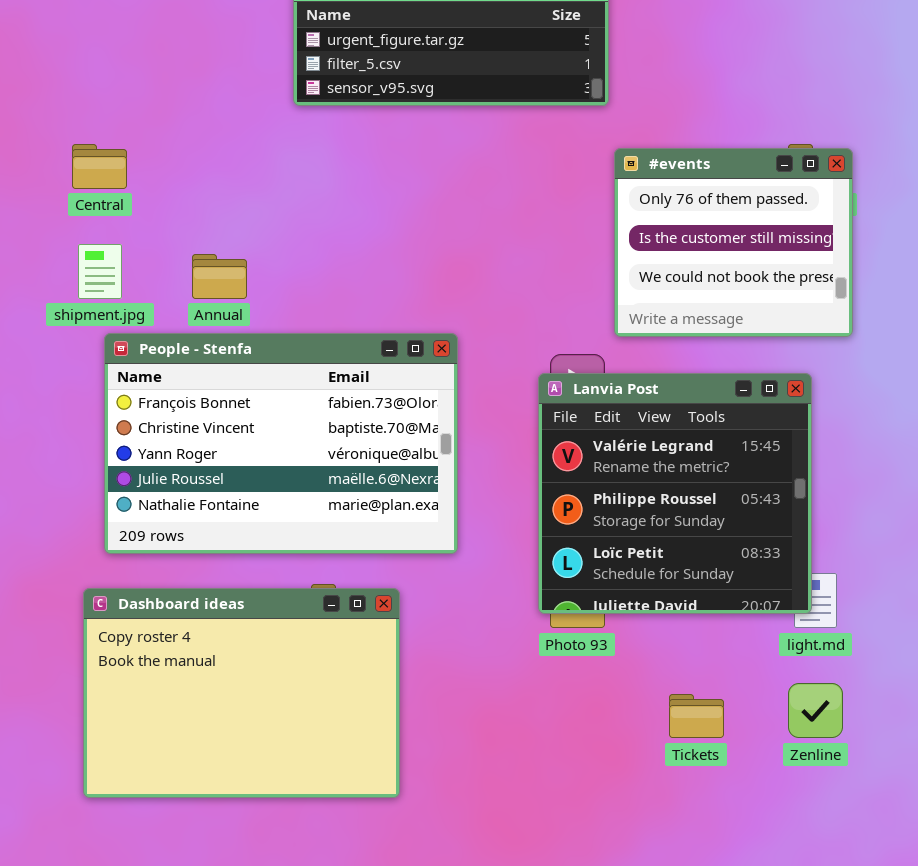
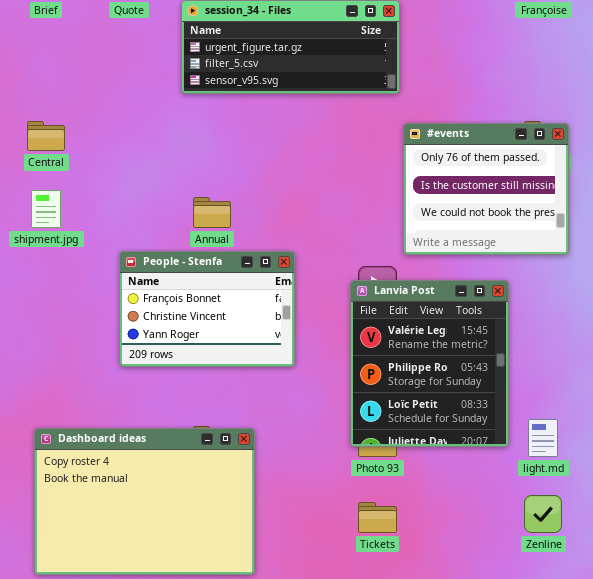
Annual: [192,254,247,299] -> [193,197,231,228], moved
People - Stenfa: [104,333,458,554] -> [119,251,295,367], resized
Lanvia Post: [538,373,812,614] -> [350,280,509,447], resized
Tickets: [669,694,724,738] -> [358,502,397,533], moved

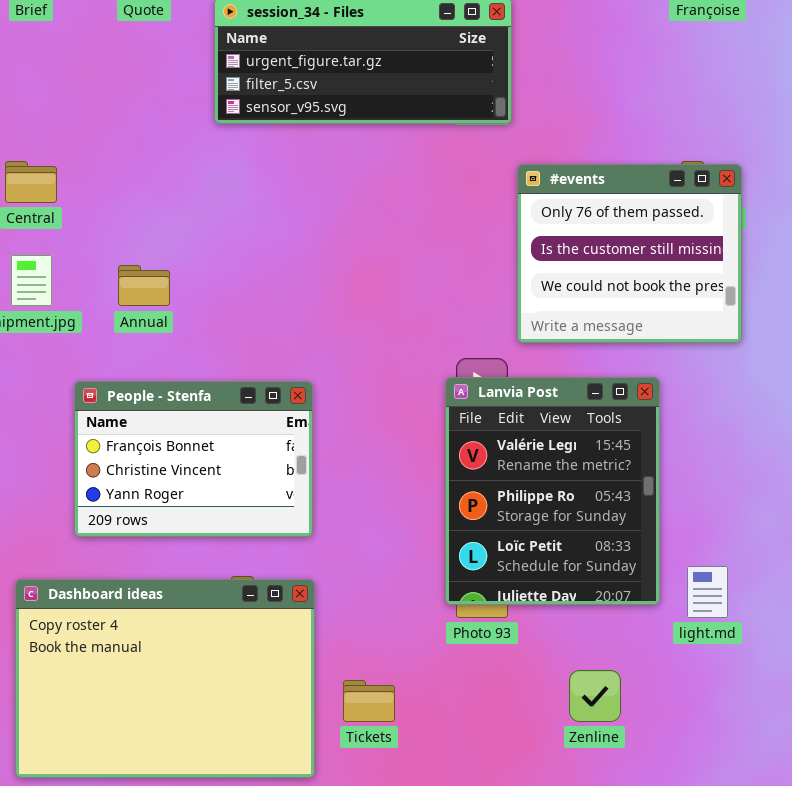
Annual: [193,197,231,228] -> [118,265,170,306], moved
People - Stenfa: [119,251,295,367] -> [74,381,313,537], moved
Zenline: [524,495,562,533] -> [569,670,621,722], moved
Tickets: [358,502,397,533] -> [343,680,395,722], moved

